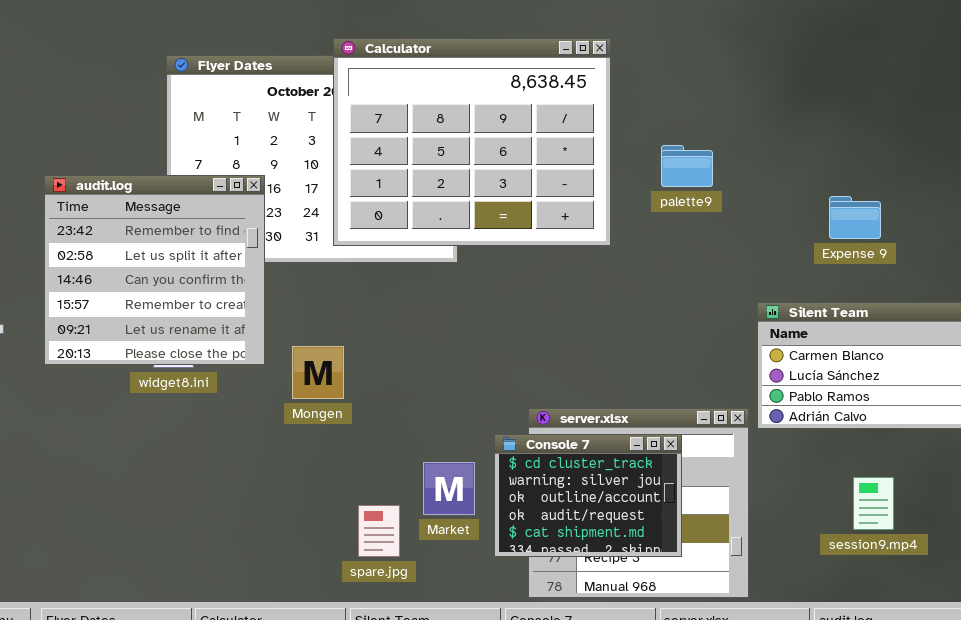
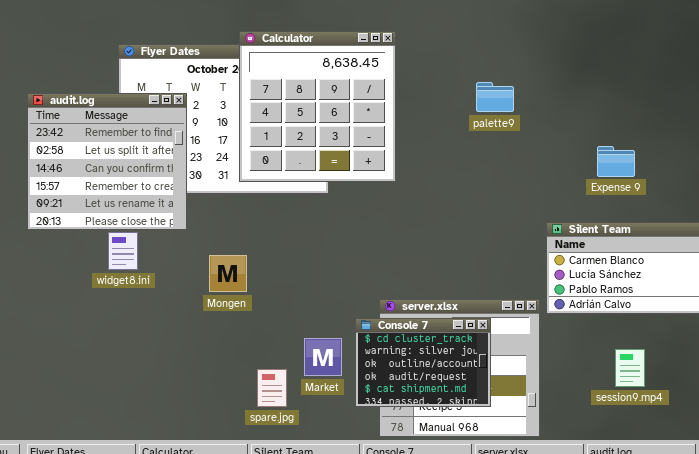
Calculator: [333,38,611,246] -> [239,31,396,182], resized
palette9: [661,145,713,187] -> [476,82,514,112], moved
audit.log: [44,175,265,365] -> [27,93,187,230], moved

